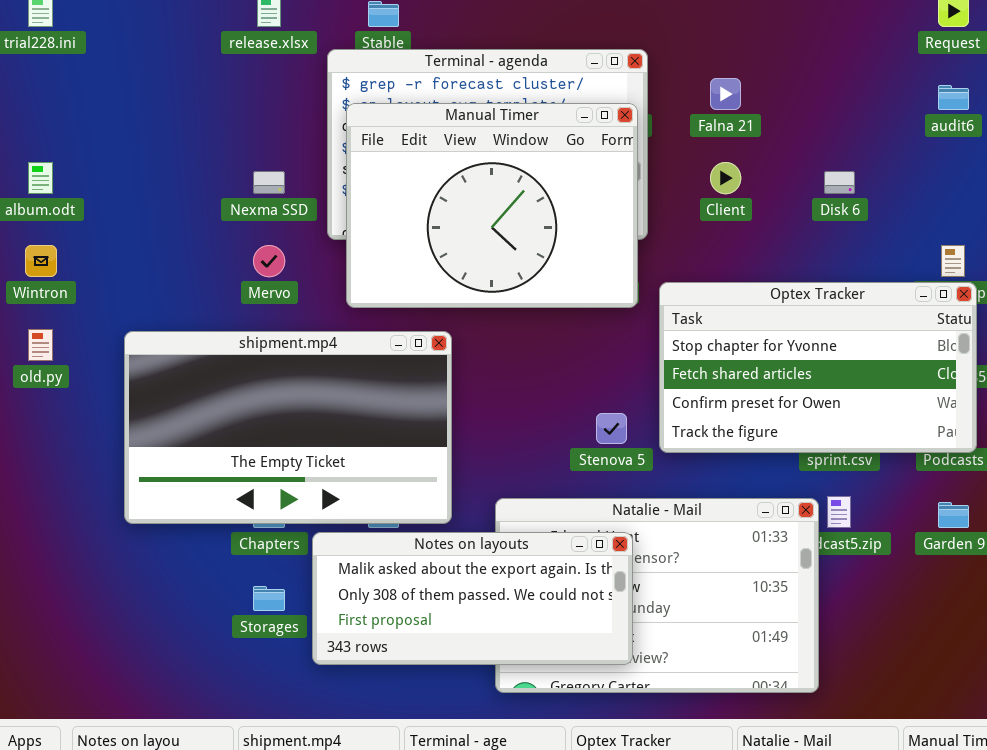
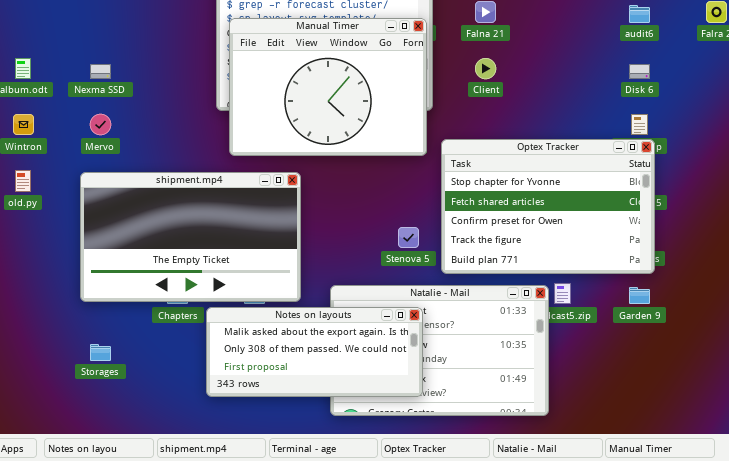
Nexma SSD: [253,171,285,194] -> [90,64,111,79], moved
Disk 6: [824,171,855,194] -> [629,64,650,79], moved
Mervo: [253,245,285,277] -> [90,114,111,135], moved
Optex Tracker: [659,282,977,453] -> [441,139,655,274], resized
Storages: [253,586,285,611] -> [90,344,111,361], moved

